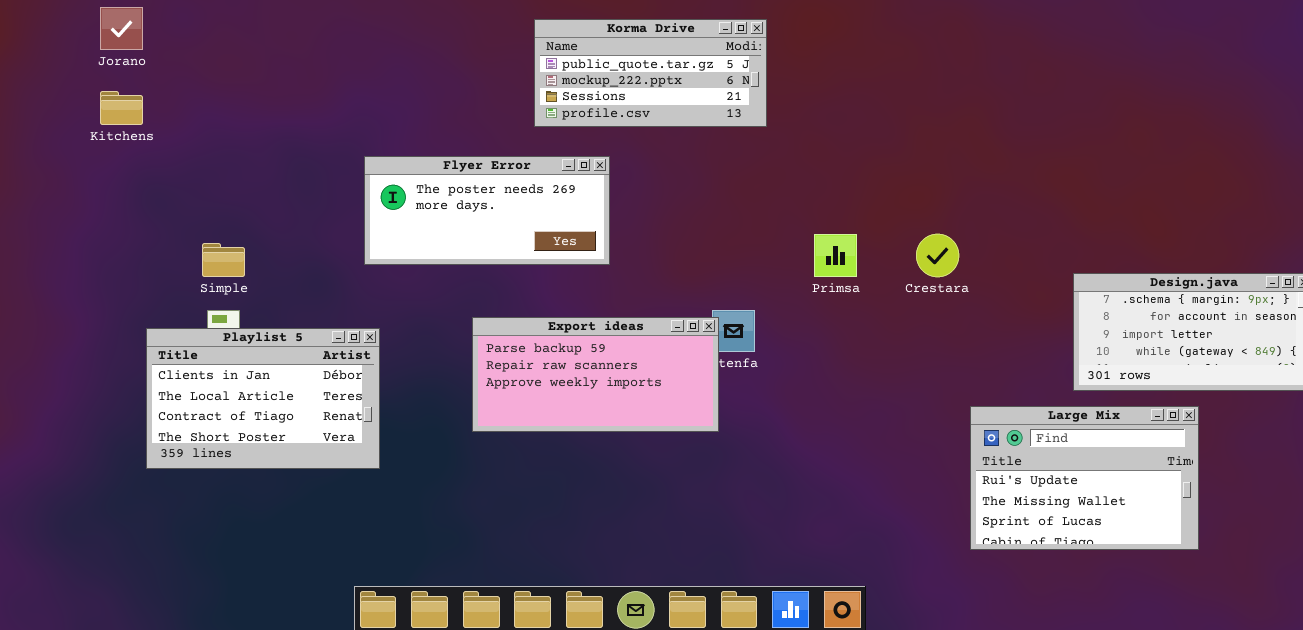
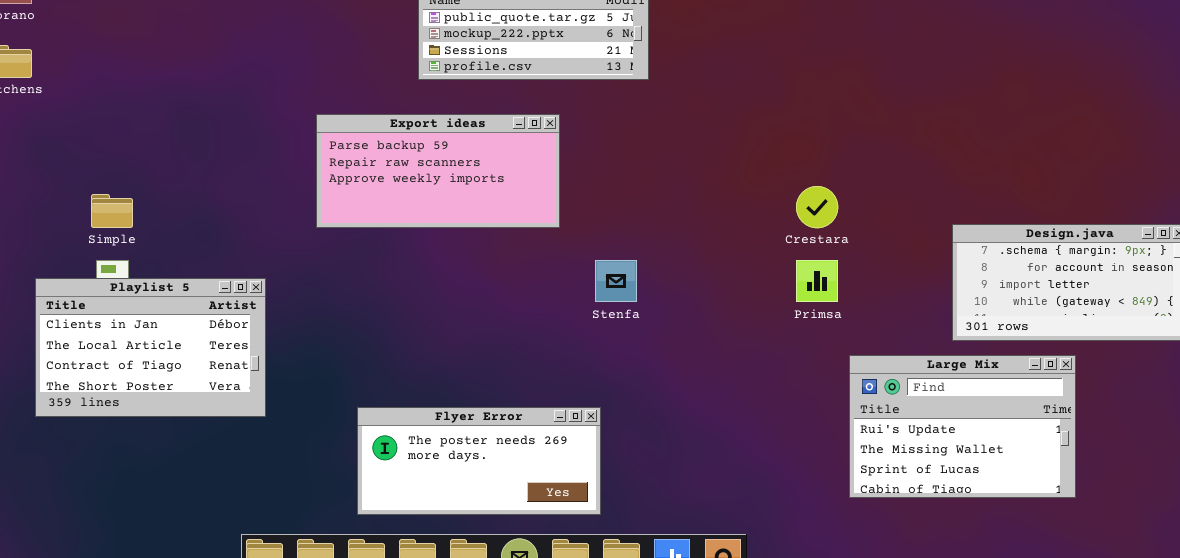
Flyer Error: [364,156,610,265] -> [357,407,601,515], moved
Primsa: [814,234,857,277] -> [796,260,838,302], moved
Export ideas: [472,317,719,432] -> [316,114,560,228], moved

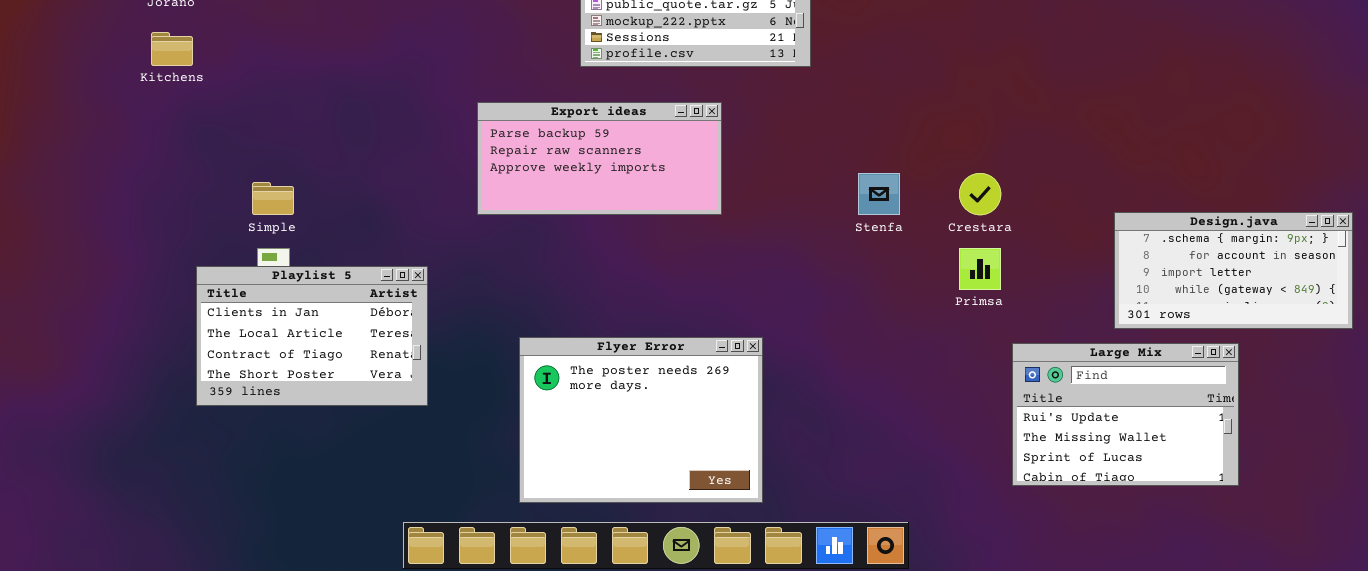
Stenfa: [595,260,637,302] -> [858,173,900,215], moved
Flyer Error: [357,407,601,515] -> [519,337,763,503], resized

